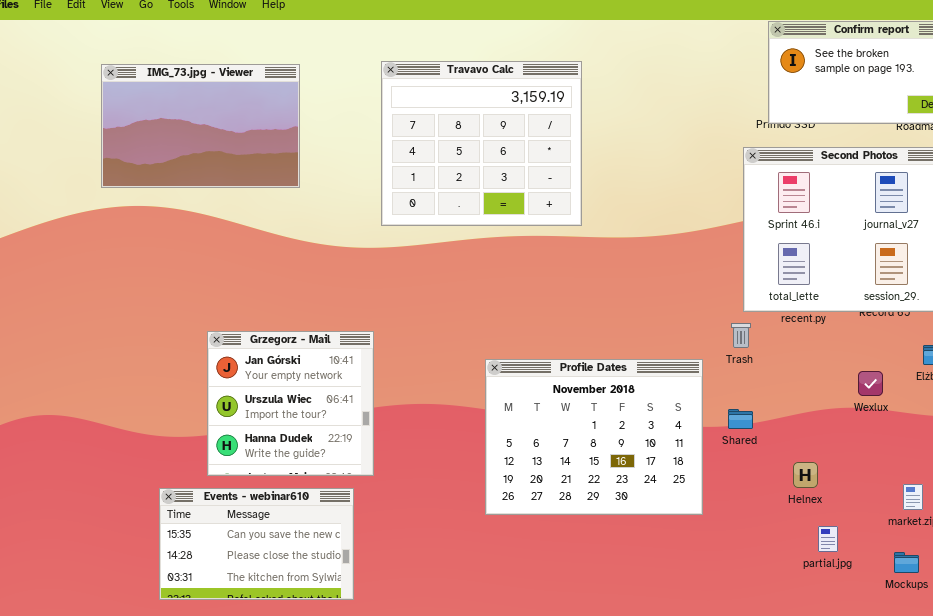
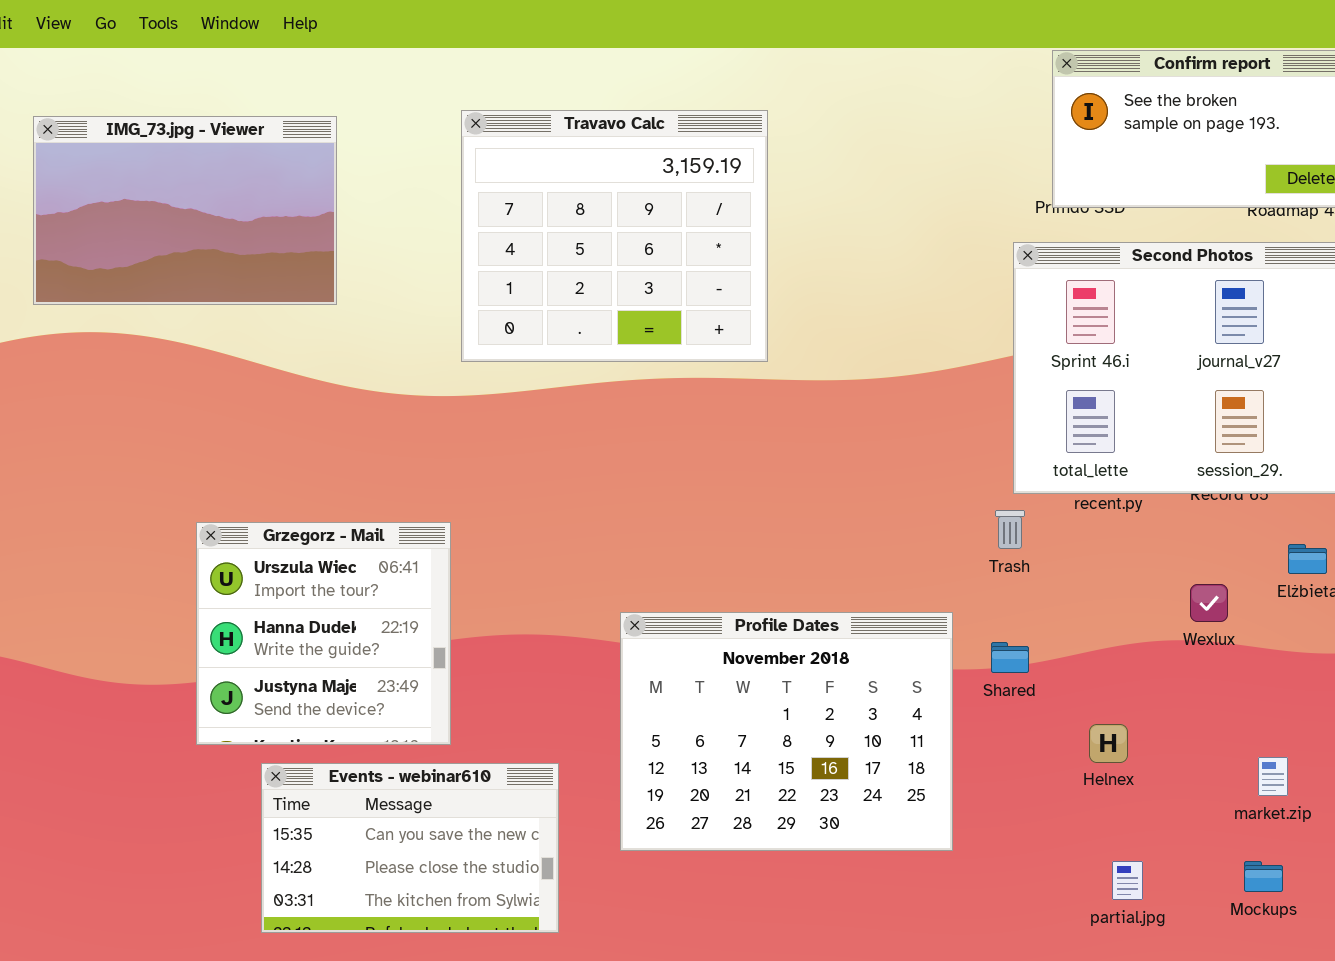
Grzegorz - Mail: [207,331,374,476] -> [196,522,451,745], scrolled down 1 row
Profile Dates: [485,359,703,515] -> [620,612,953,851], moved
Events - webinar610: [159,488,354,600] -> [261,763,559,933], moved
partial.jpg: [818,526,838,552] -> [1112,861,1143,900], moved

